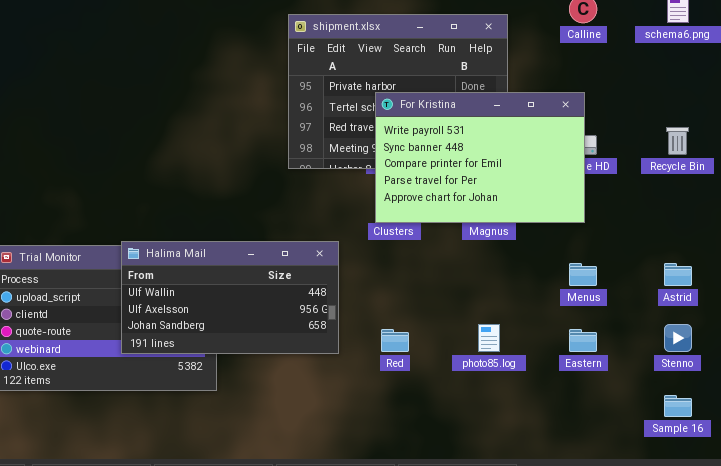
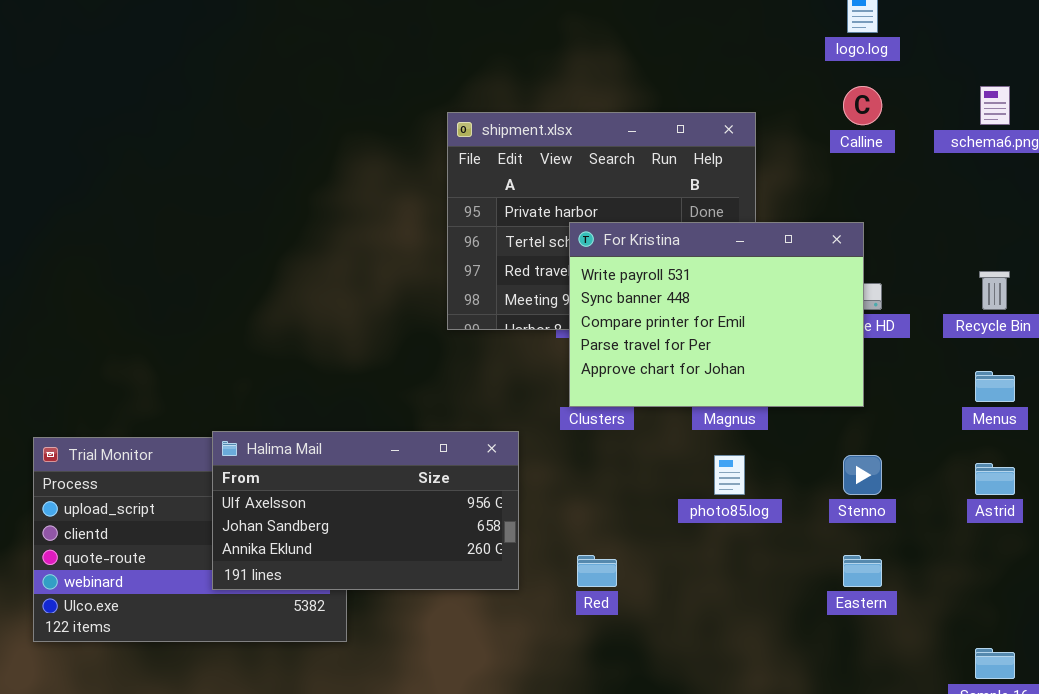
Halima Mail: [121,241,339,354] -> [212,431,519,590], scrolled down 1 row
Menus: [569,263,597,286] -> [975,371,1015,402], moved
photo85.log: [478,324,500,352] -> [714,455,745,495], moved
Stenno: [664,324,692,352] -> [843,455,882,495], moved

